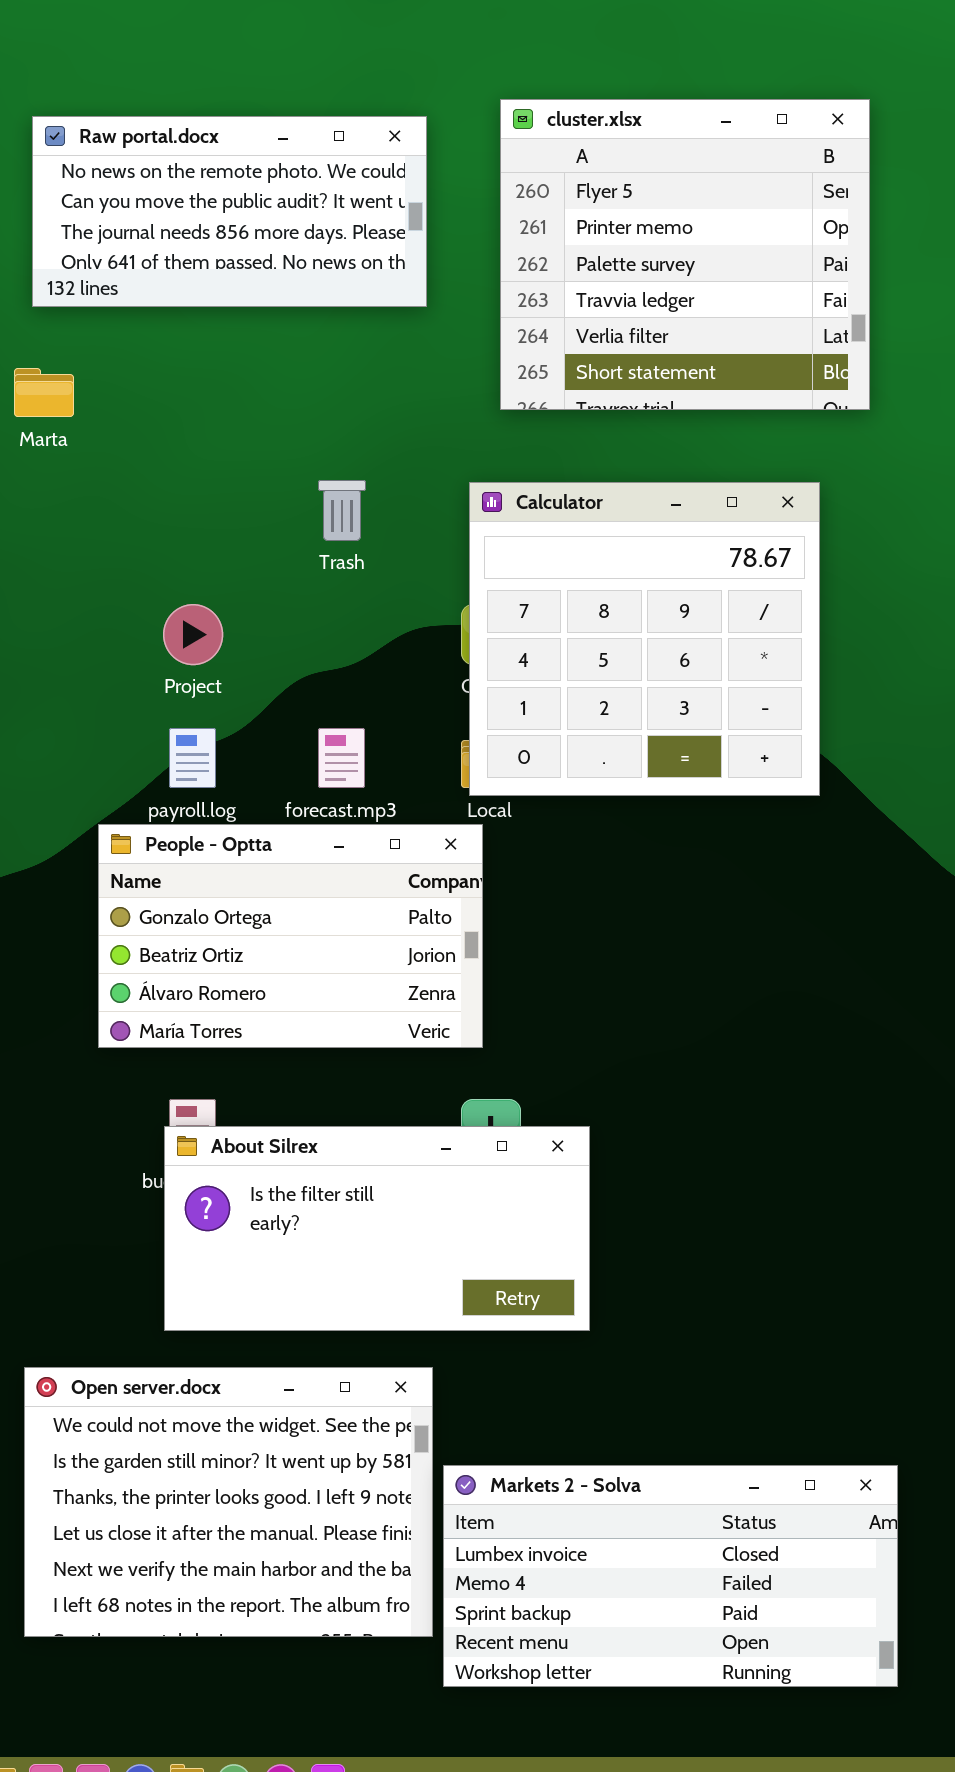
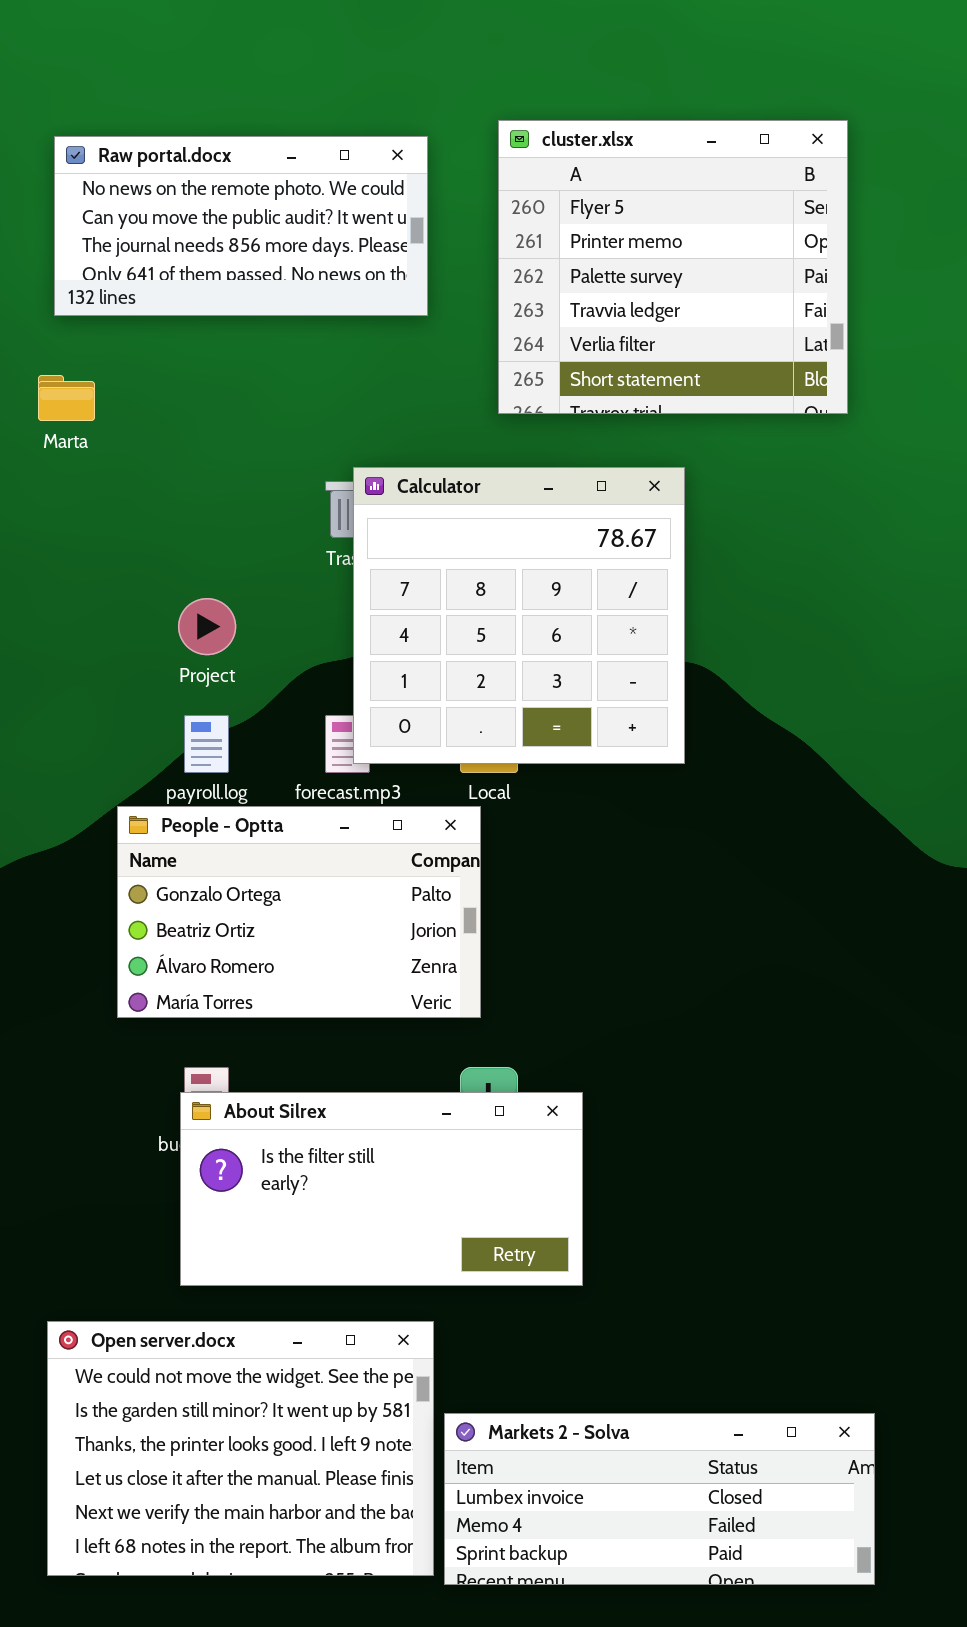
Calculator: [469,482,820,796] -> [353,467,685,764], moved
Markets 2 - Solva: [443,1465,898,1687] -> [444,1413,875,1585], resized

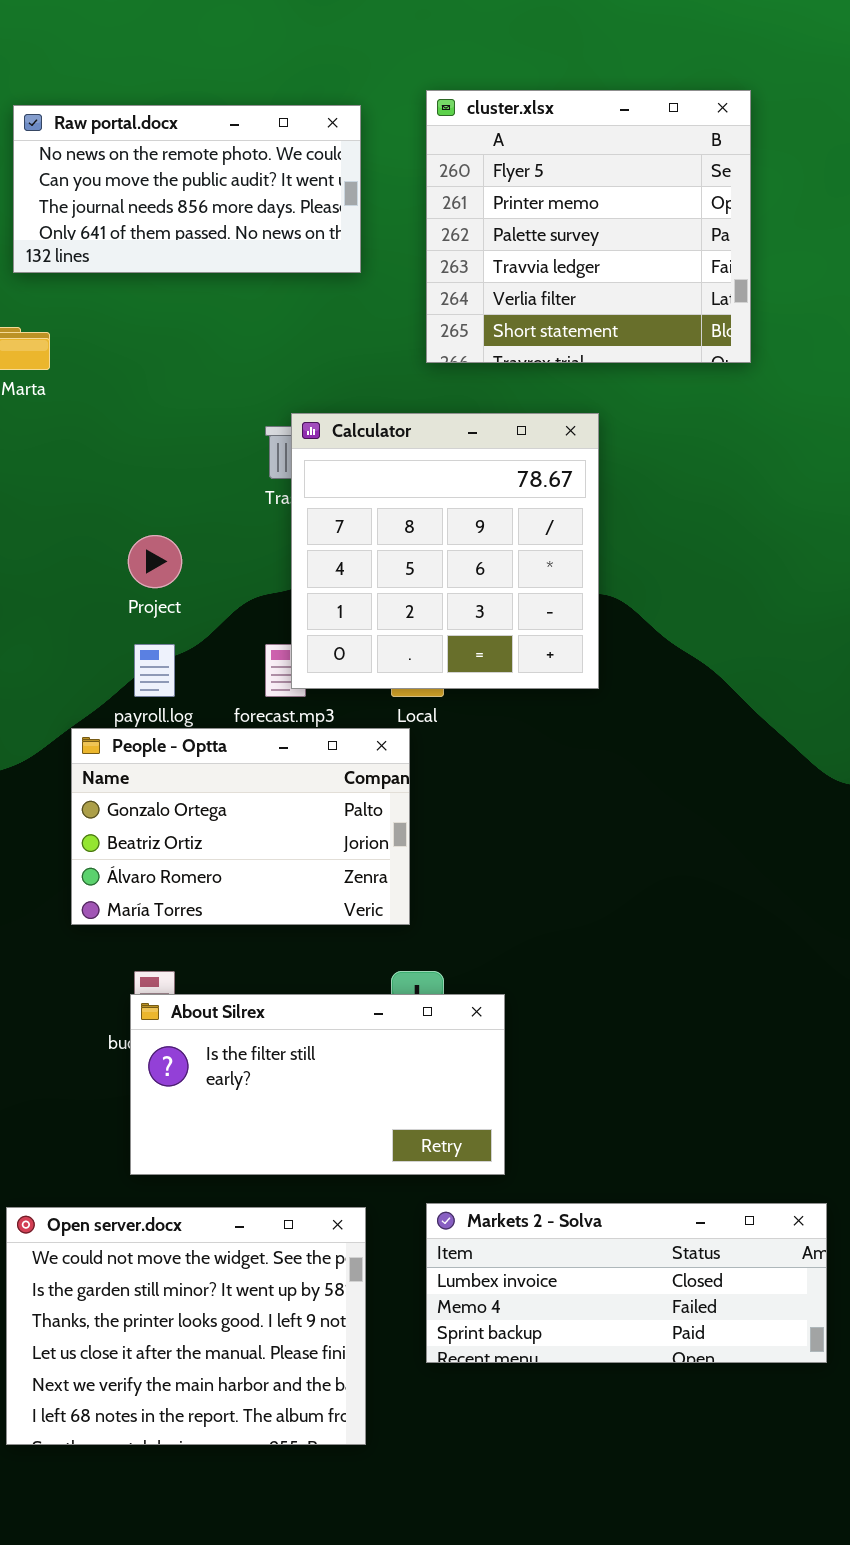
Markets 2 - Solva: [444,1413,875,1585] -> [426,1203,827,1363], moved

